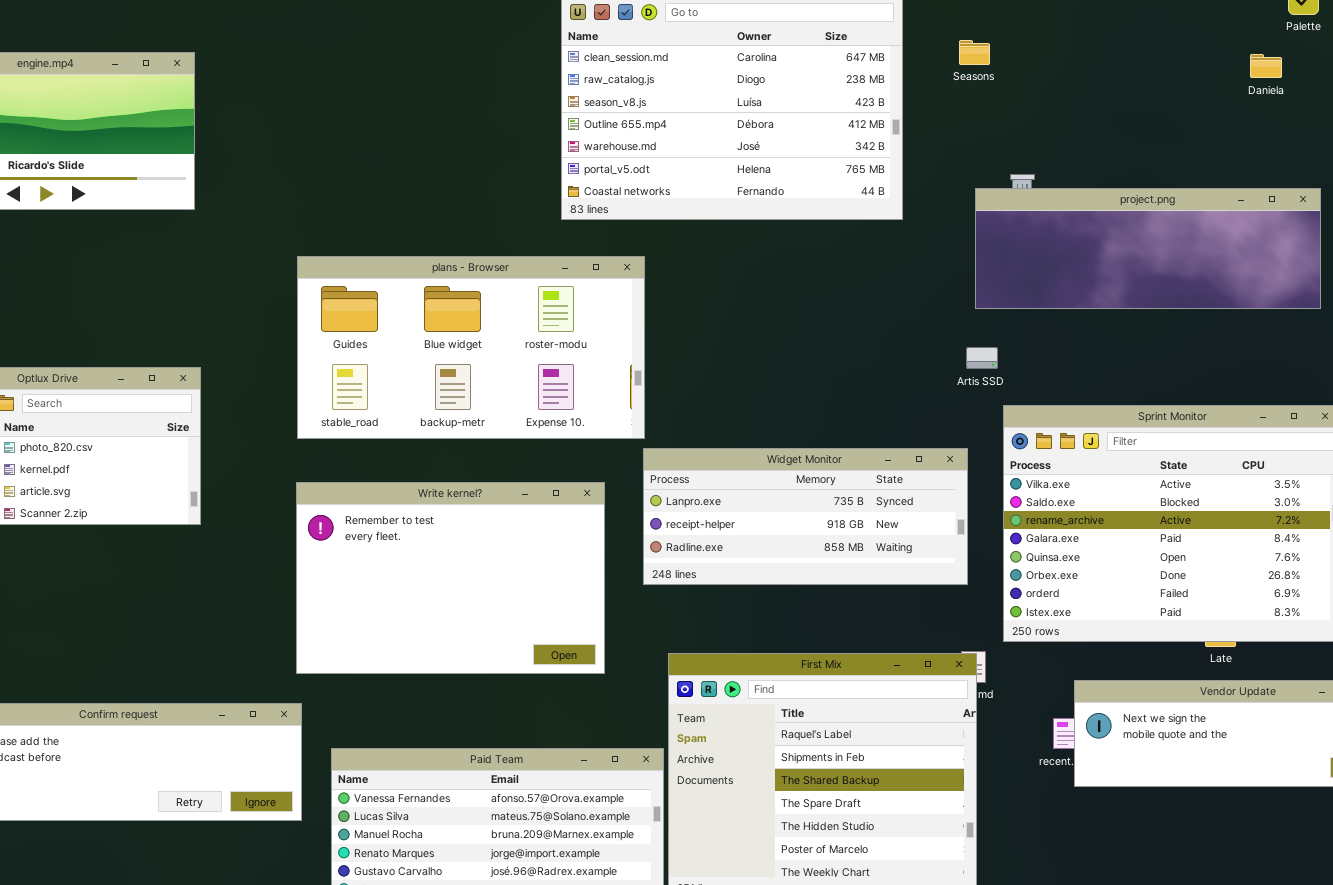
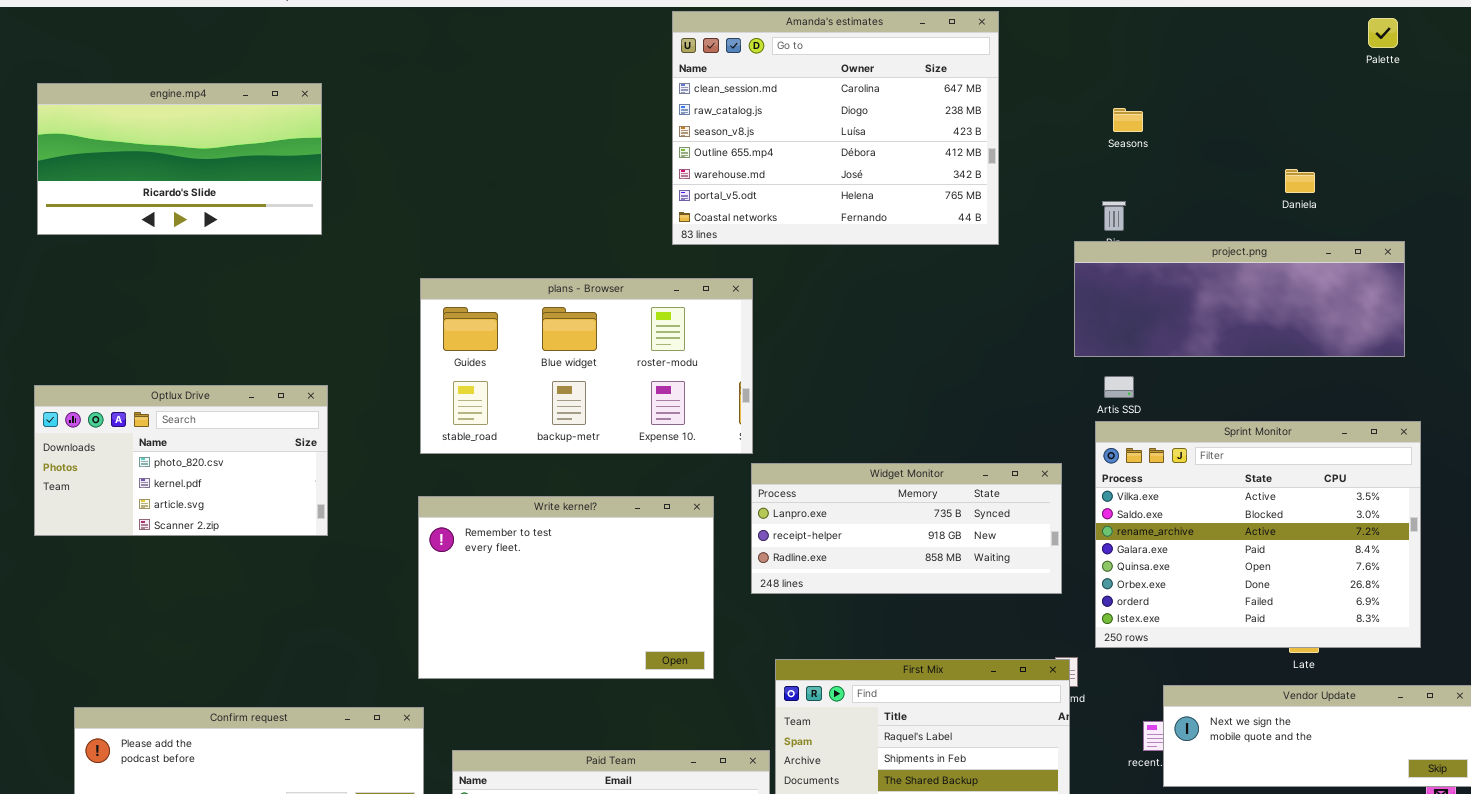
Seasons: [959,40,990,65] -> [1113,108,1143,132], moved
Daniela: [1250,54,1282,78] -> [1285,169,1315,193], moved
project.png: [975,188,1321,309] -> [1074,241,1405,357], moved
Artis SSD: [966,347,998,369] -> [1104,376,1134,398], moved

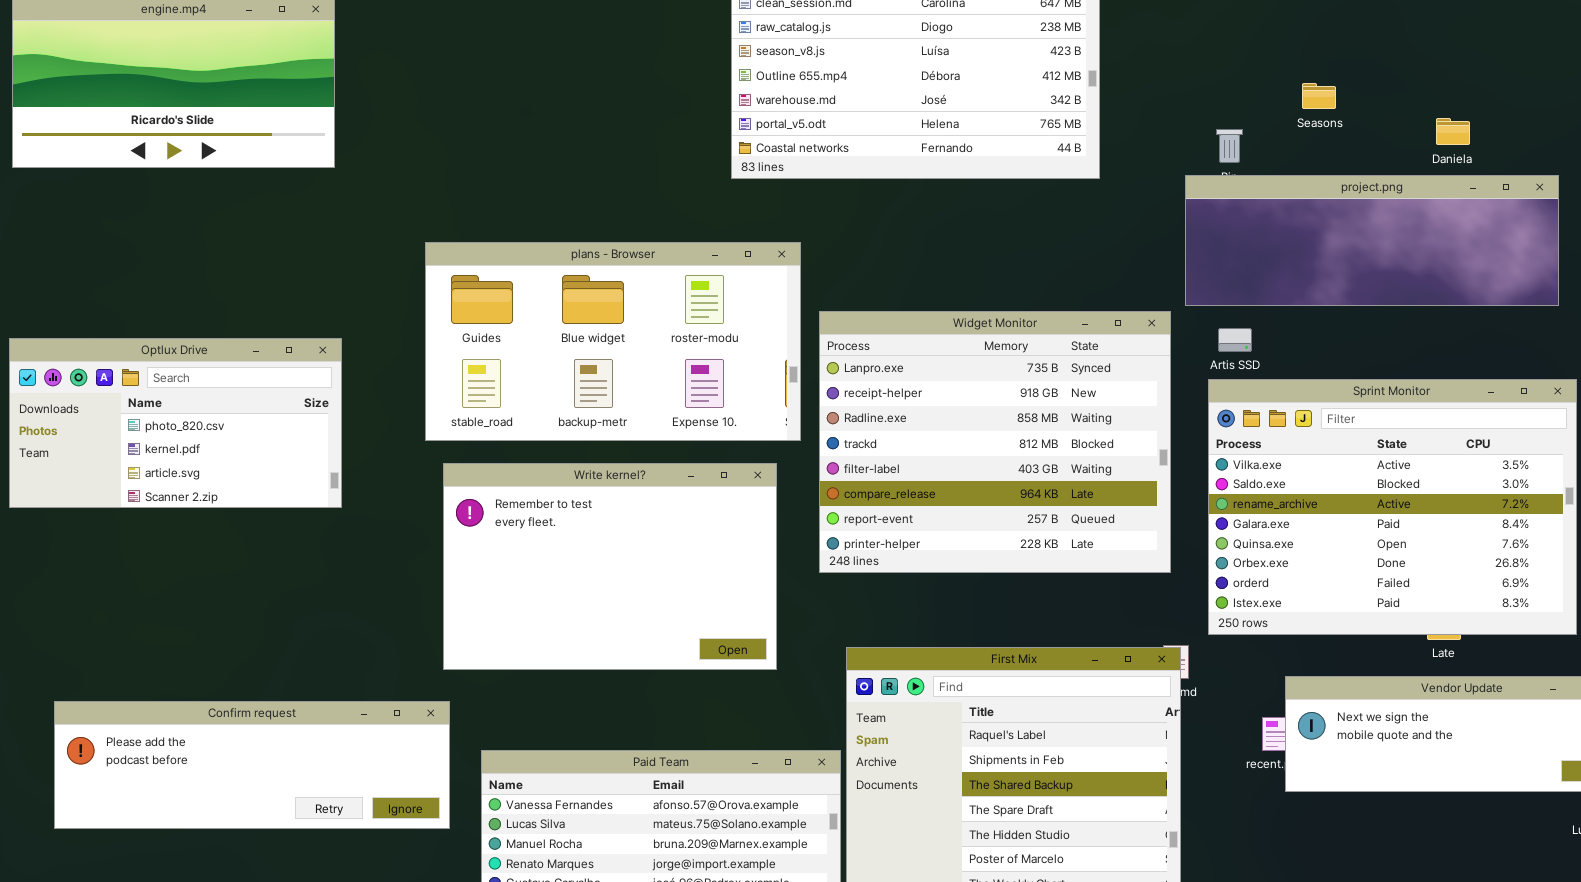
Seasons: [1113,108,1143,132] -> [1302,83,1336,109], moved
Daniela: [1285,169,1315,193] -> [1436,118,1470,145], moved
plans - Browser: [420,278,753,454] -> [425,242,801,441], moved
Widget Monitor: [751,463,1062,594] -> [819,311,1171,573], resized

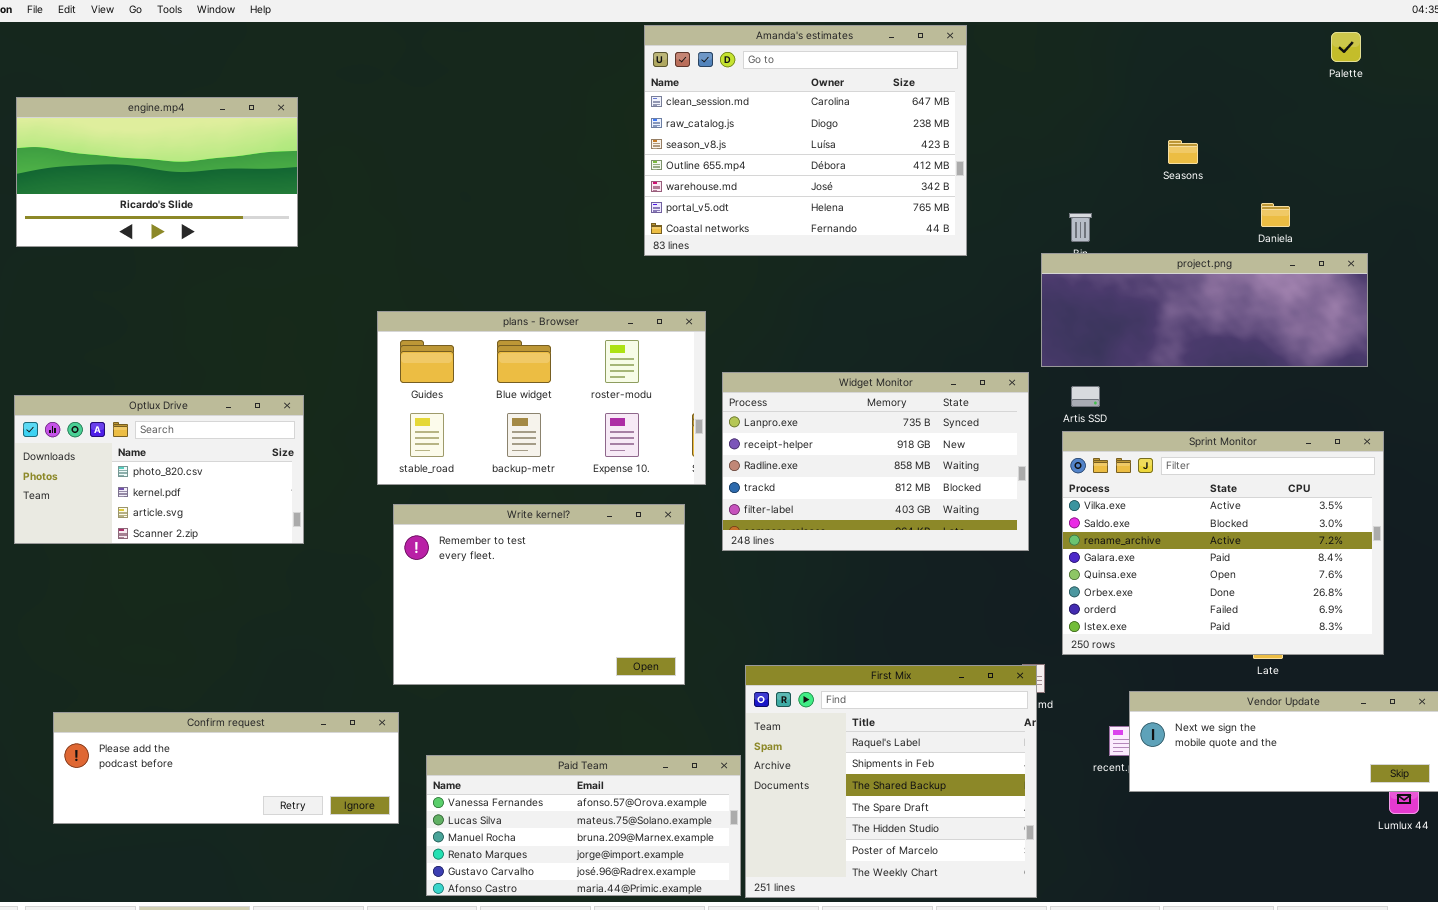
Seasons: [1302,83,1336,109] -> [1168,140,1198,164], moved
Widget Monitor: [819,311,1171,573] -> [722,372,1029,551], resized

